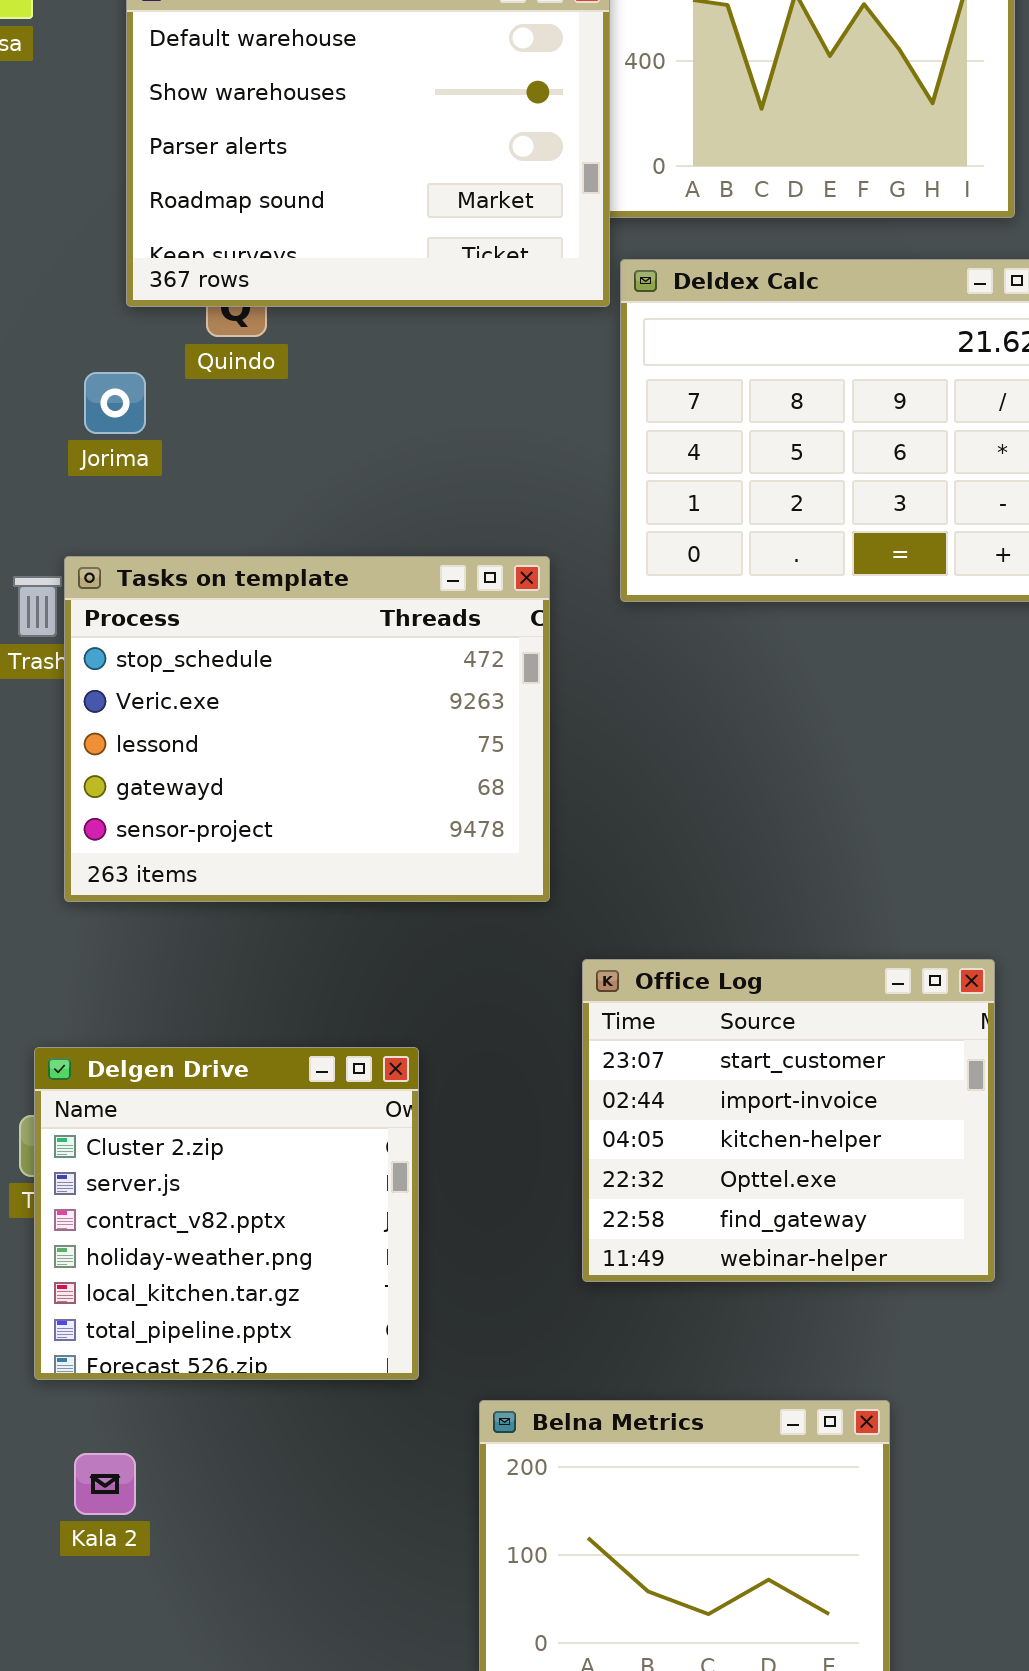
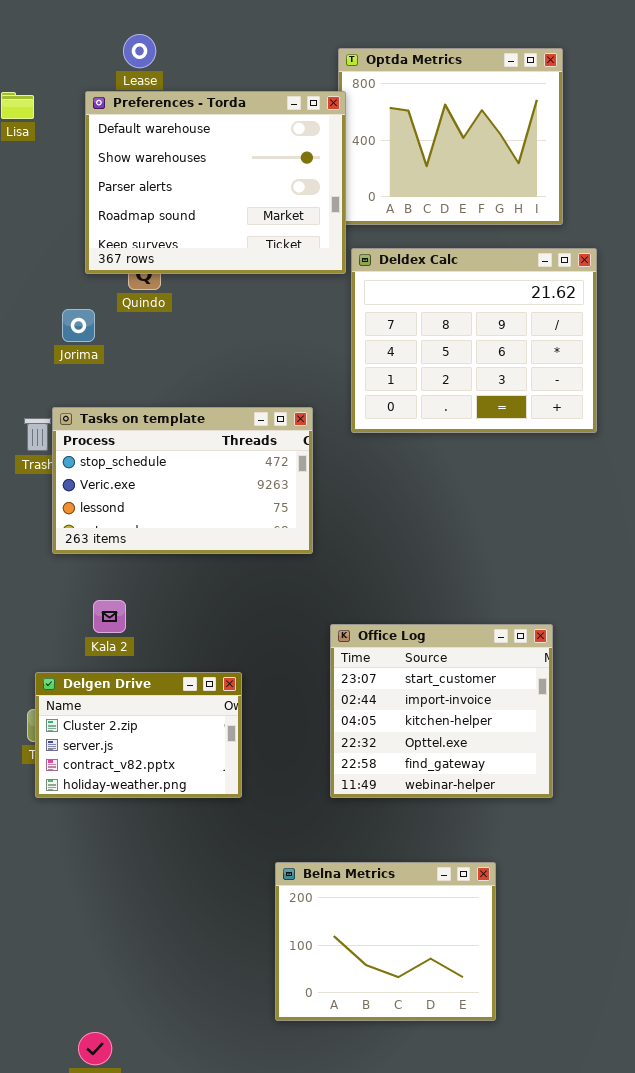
Tasks on template: [64,556,550,902] -> [52,407,313,554], resized
Delgen Drive: [34,1047,419,1380] -> [35,672,242,798], resized
Kala 2: [74,1453,136,1515] -> [93,600,126,633], moved

